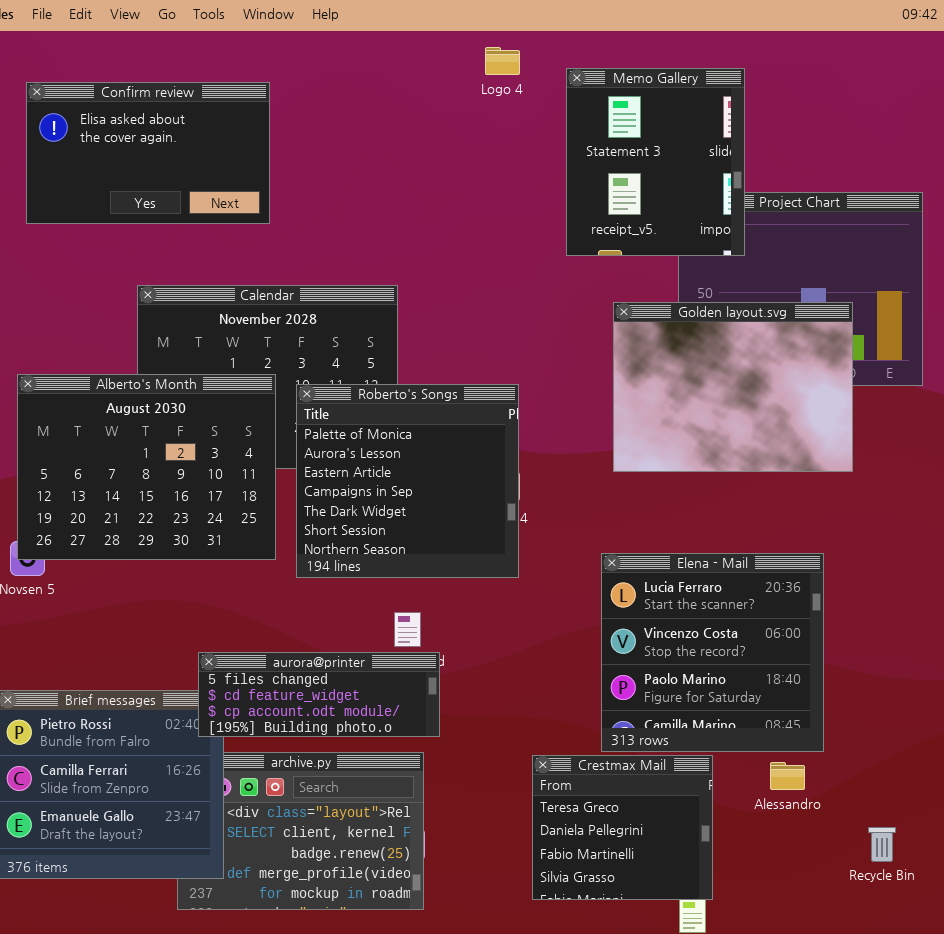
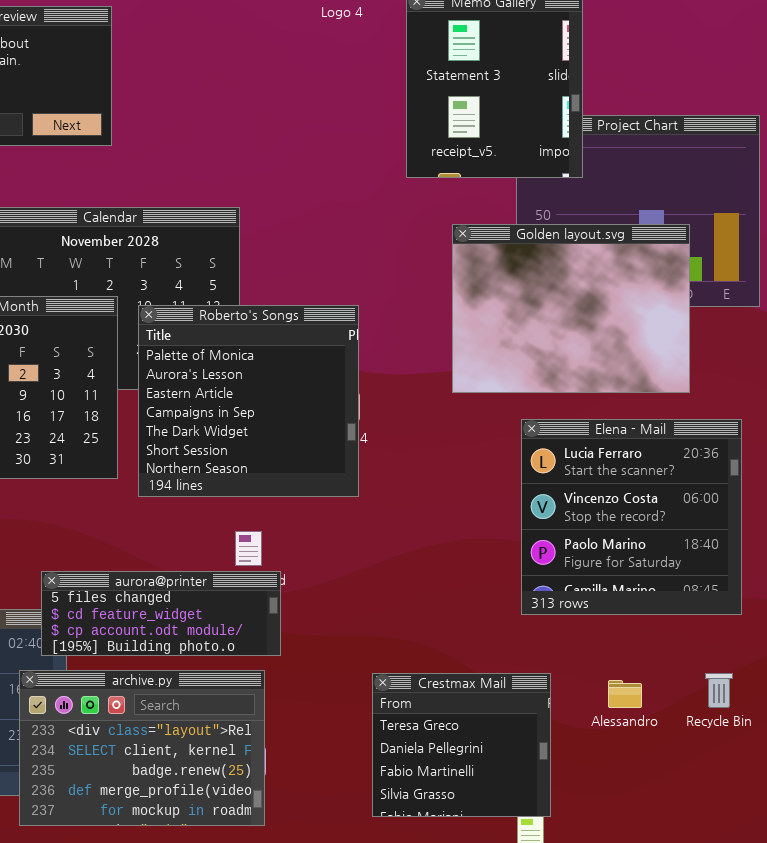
Elena - Mail: [601,553,824,752] -> [521,419,742,615], moved
archive.py: [177,752,424,910] -> [19,670,265,826], raised
Recycle Bin: [868,827,896,862] -> [705,673,733,708], moved

